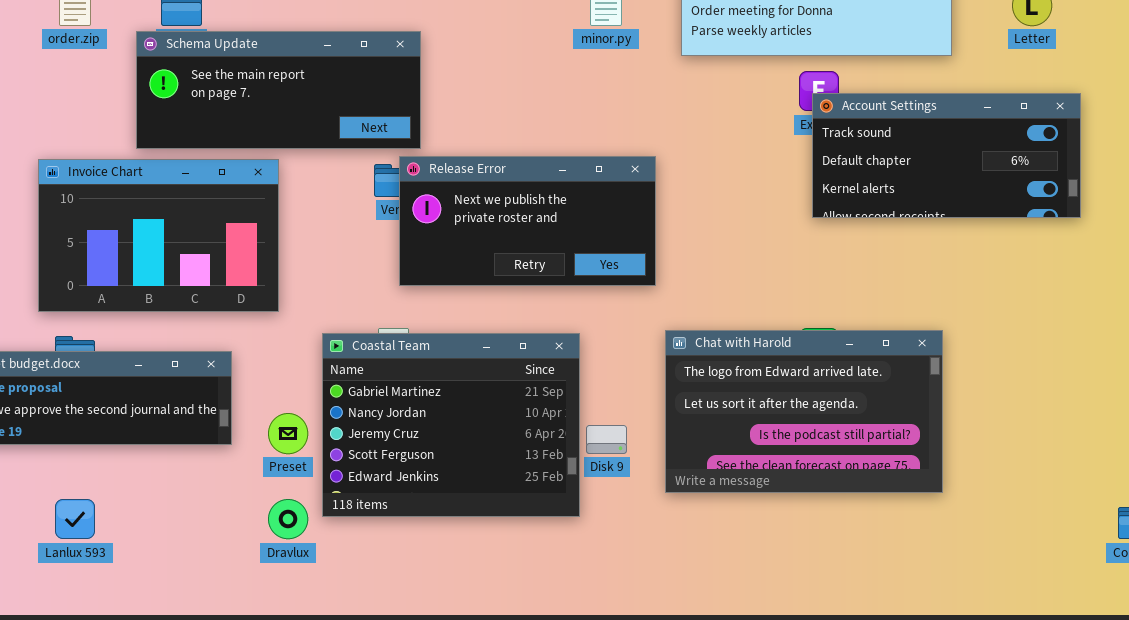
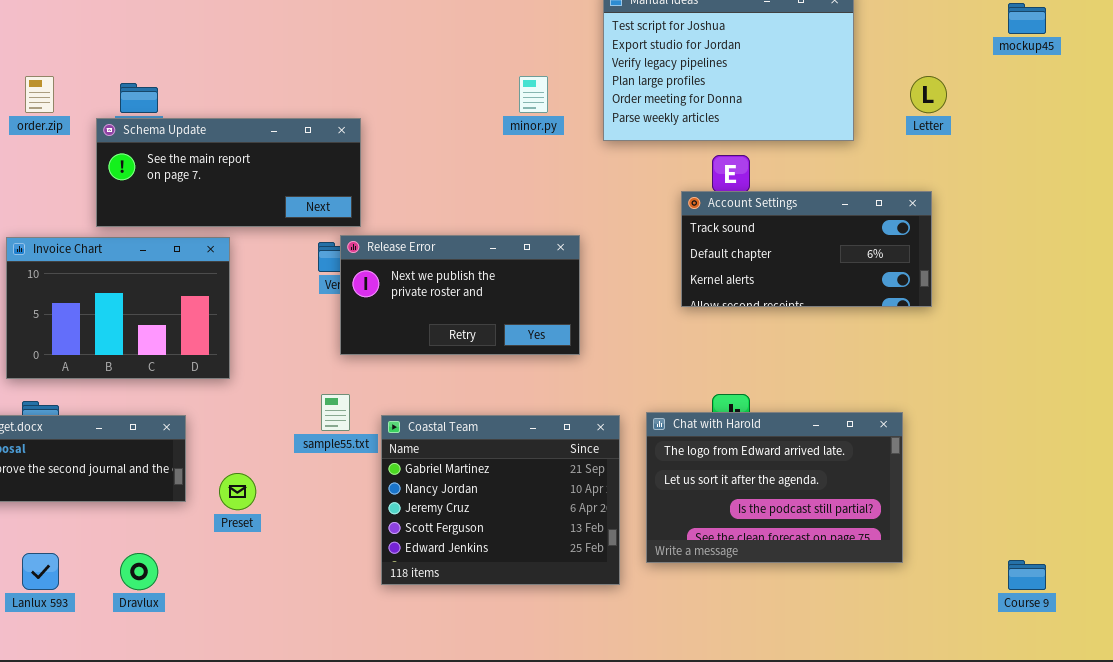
Account Settings: [812,93,1081,218] -> [681,191,932,307], moved
Chat with Harold: [665,330,943,493] -> [646,412,903,563], moved
Coastal Team: [322,333,580,517] -> [381,415,620,585], moved
Dravlux: [268,499,308,539] -> [120,553,158,590], moved

